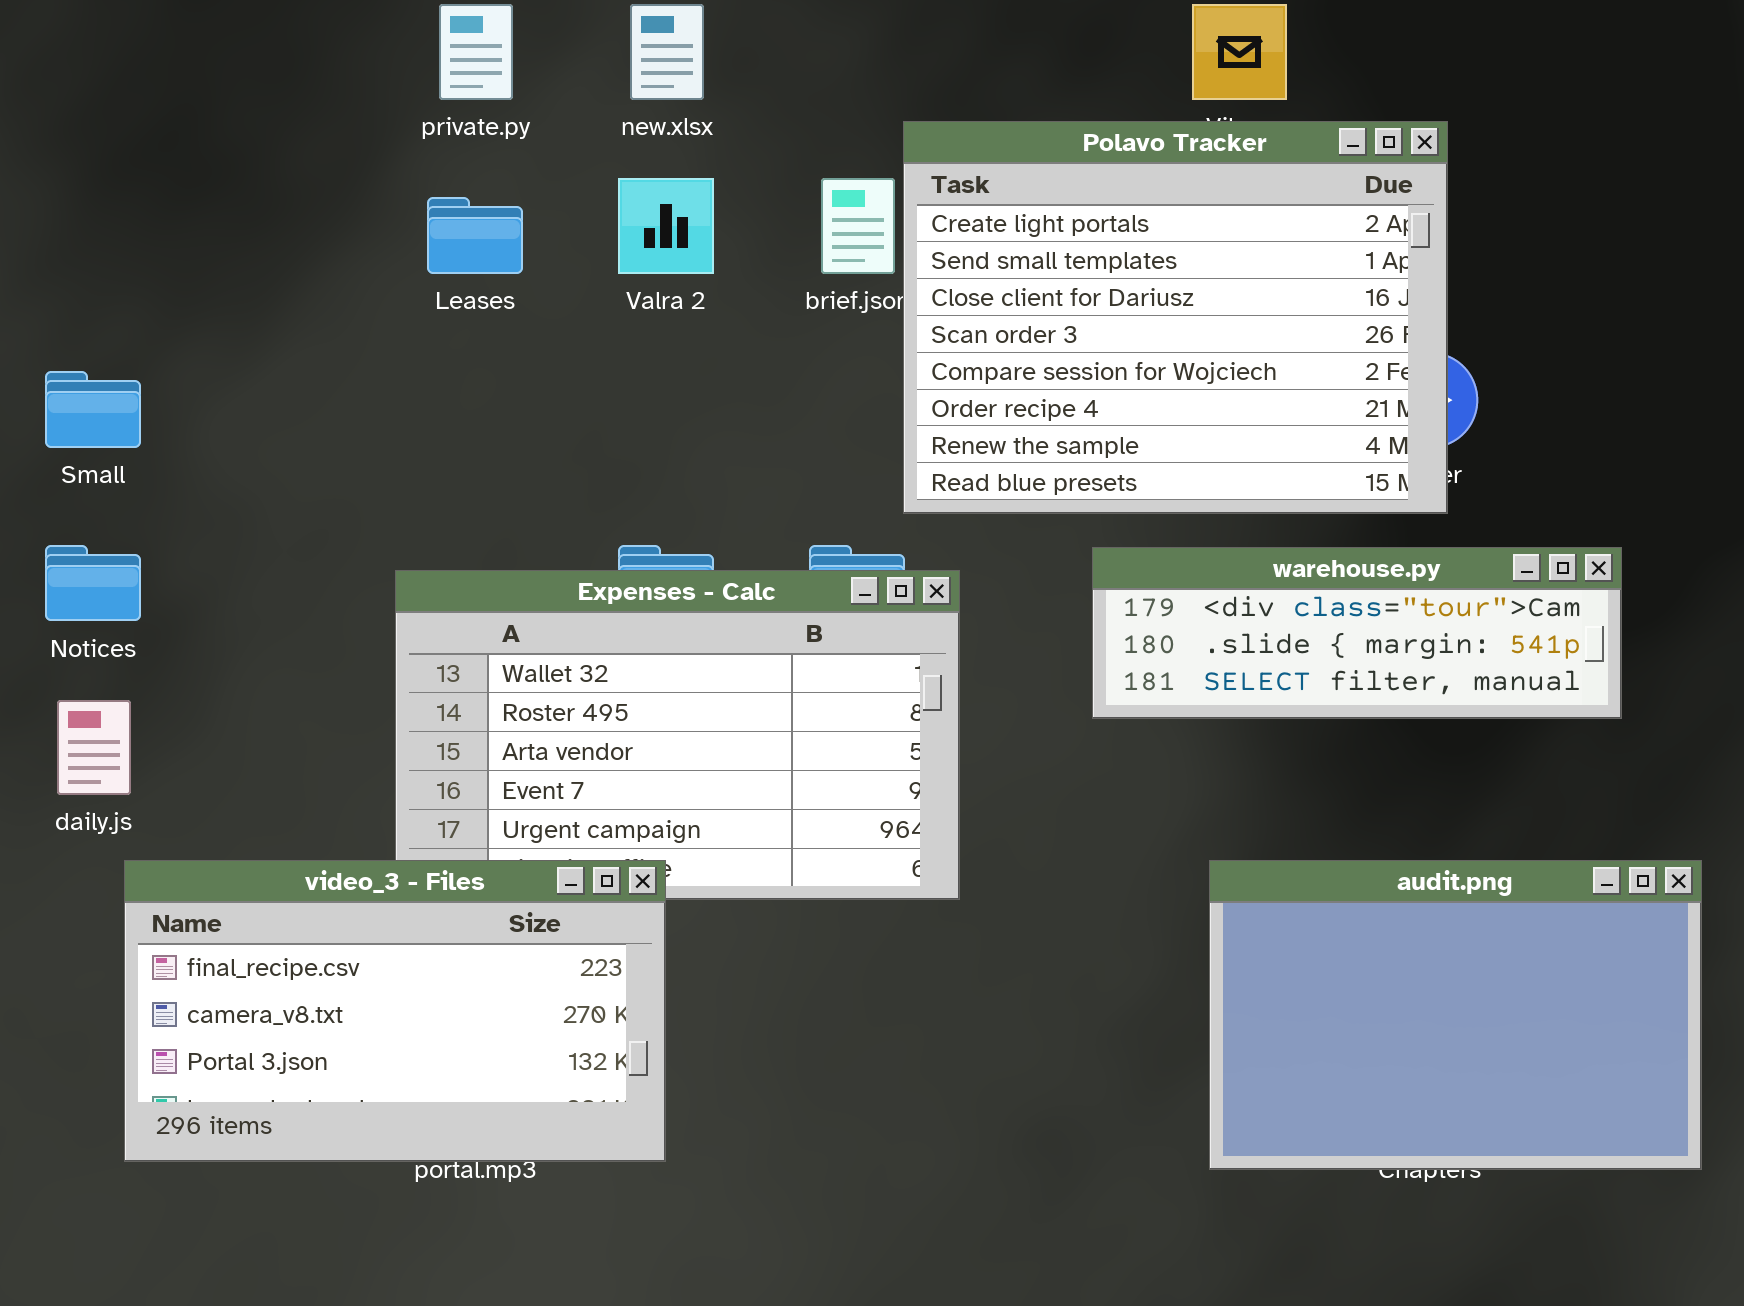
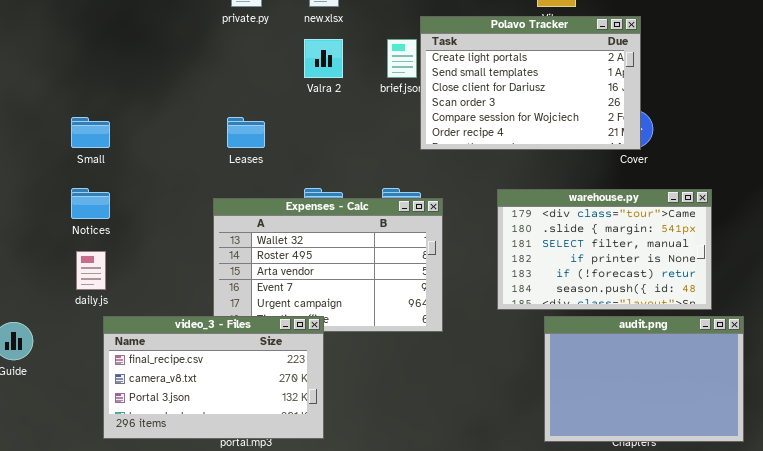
Polavo Tracker: [903,121,1448,514] -> [420,16,641,150], resized
Leases: [427,197,523,274] -> [227,117,265,148], moved
warehouse.py: [1092,547,1622,719] -> [497,189,712,310], resized

